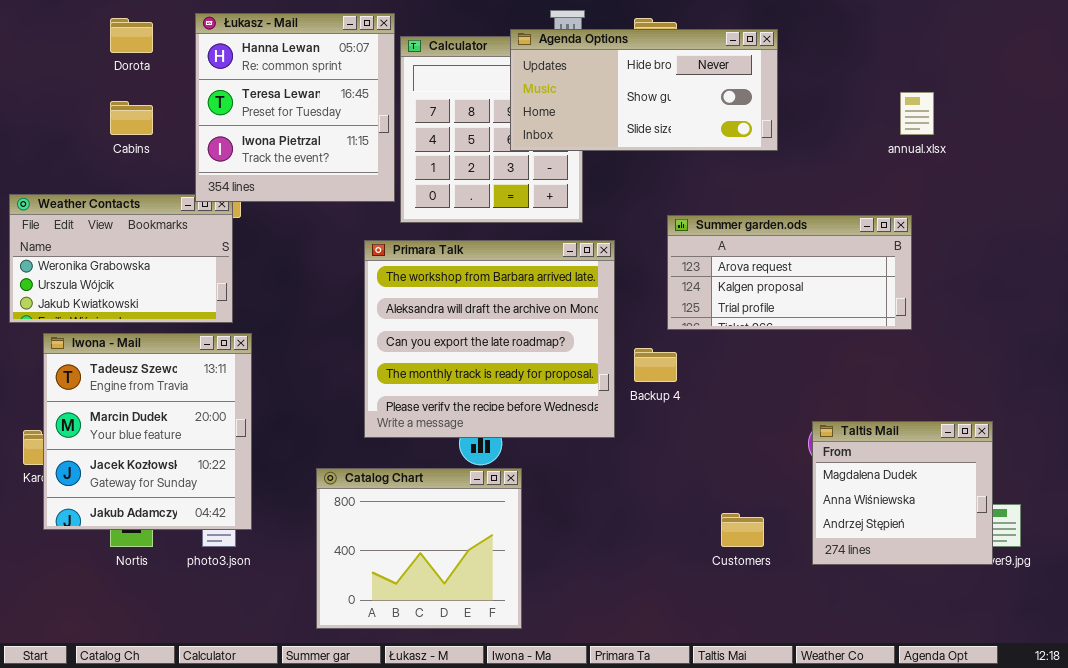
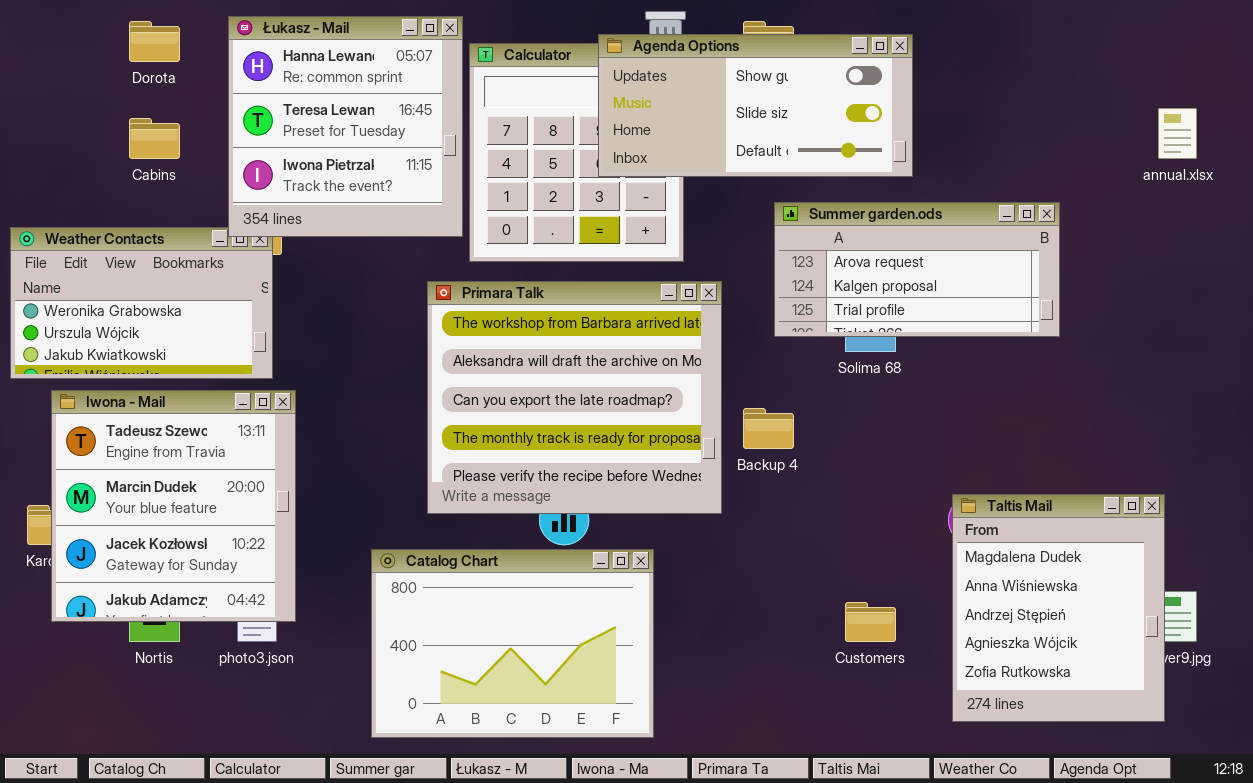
Agenda Options: [510,29,778,151] -> [598,34,913,177], scrolled down 1 row
annual.xlsx: [900,92,934,135] -> [1158,108,1197,159], moved
Summer garden.ods: [667,215,912,330] -> [774,202,1060,337], moved
Taltis Mail: [812,421,993,565] -> [952,494,1165,722], resized
Catalog Chart: [316,468,522,629] -> [371,549,654,738], resized

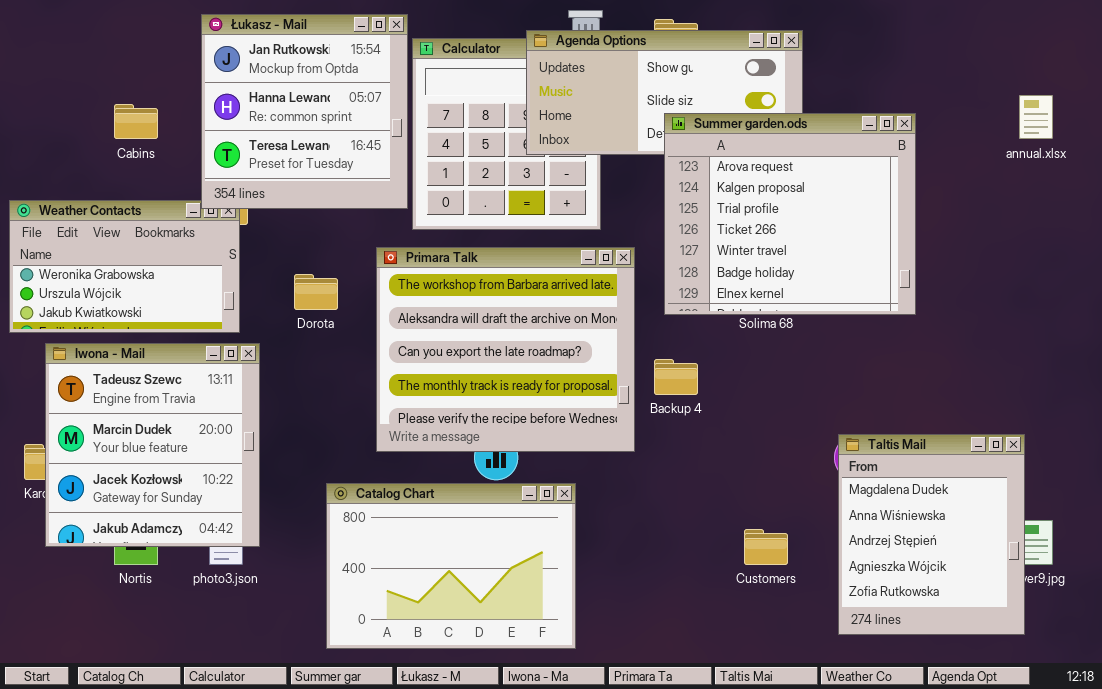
Łukasz - Mail: [228,16,463,237] -> [201,14,408,209], scrolled up 1 row
Dorota: [129,21,180,62] -> [294,274,338,310], moved
Summer garden.ods: [774,202,1060,337] -> [664,113,916,315], moved, resized

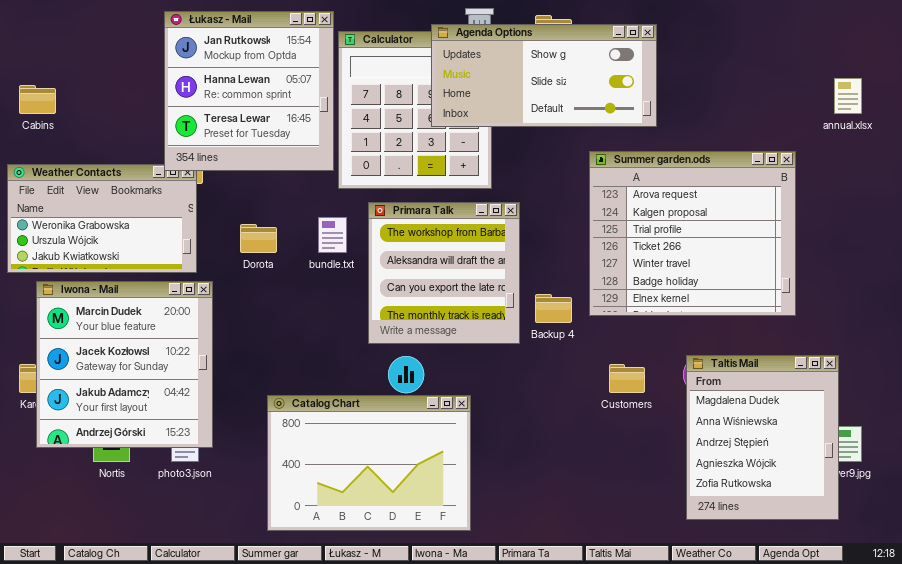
Cabins: [114,104,158,139] -> [19,85,56,114], moved
Summer garden.ods: [664,113,916,315] -> [589,151,796,316], moved
Primara Talk: [376,247,635,452] -> [368,202,520,344], resized
Iwona - Mail: [45,343,260,547] -> [36,281,213,448], scrolled down 1 row
Customers: [744,529,788,565] -> [609,364,645,393], moved

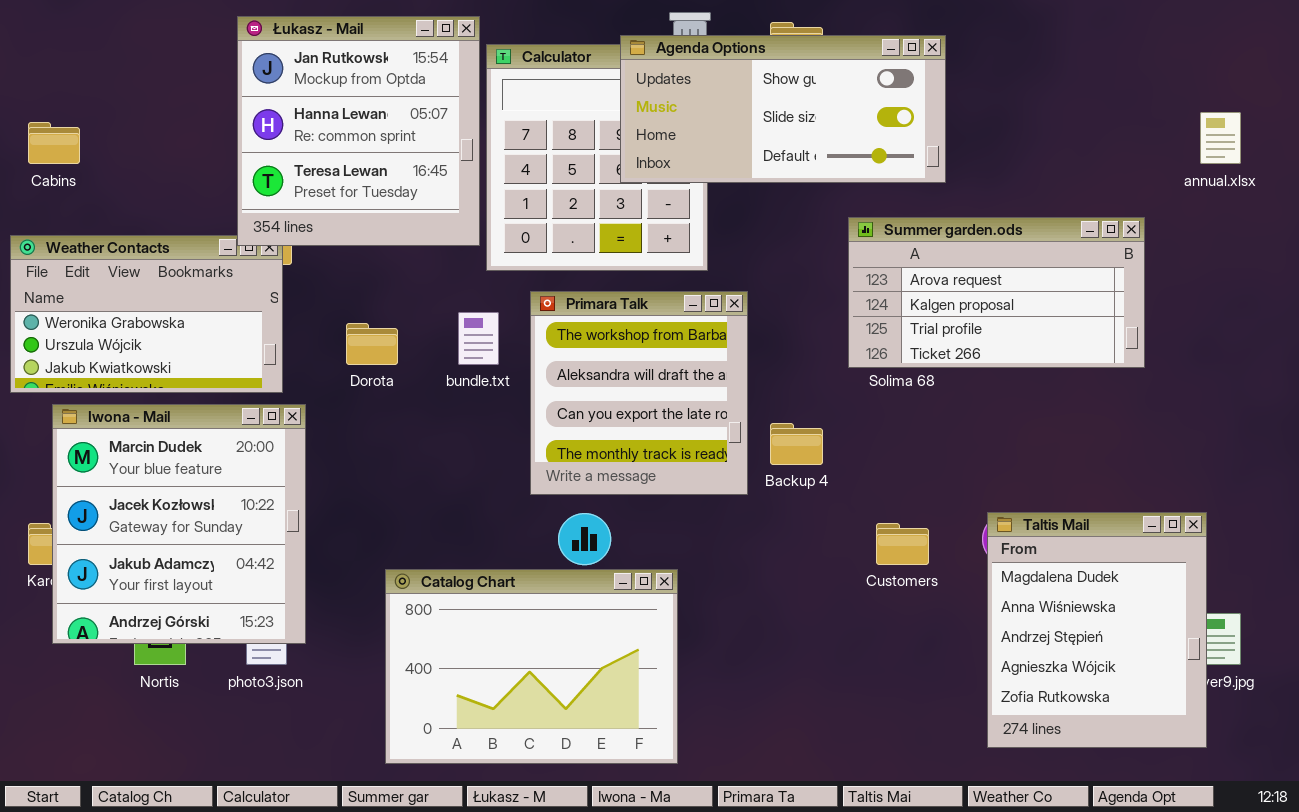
Summer garden.ods: [589,151,796,316] -> [848,217,1145,368], resized

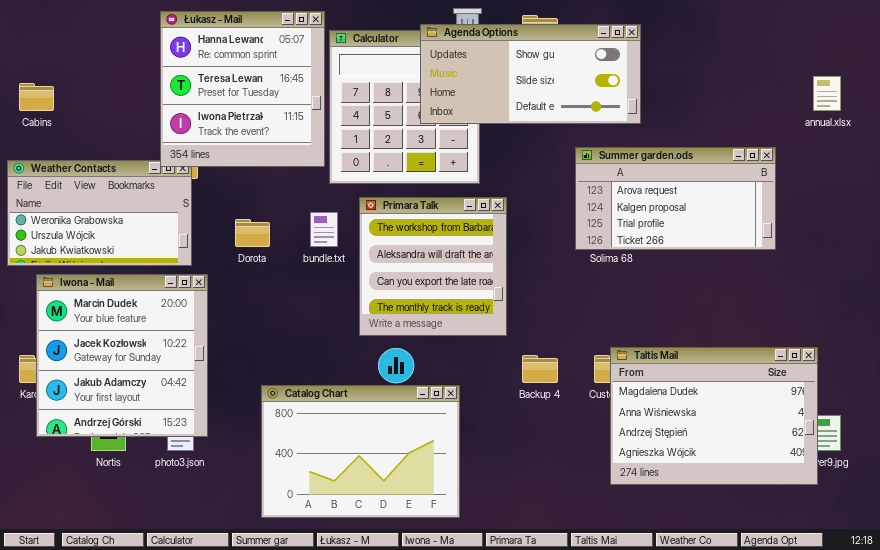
Łukasz - Mail: [237,16,480,246] -> [160,11,325,167], scrolled down 1 row
Backup 4: [770,423,823,465] -> [522,355,558,383], moved
Taltis Mail: [987,512,1207,748] -> [610,347,818,485], resized

